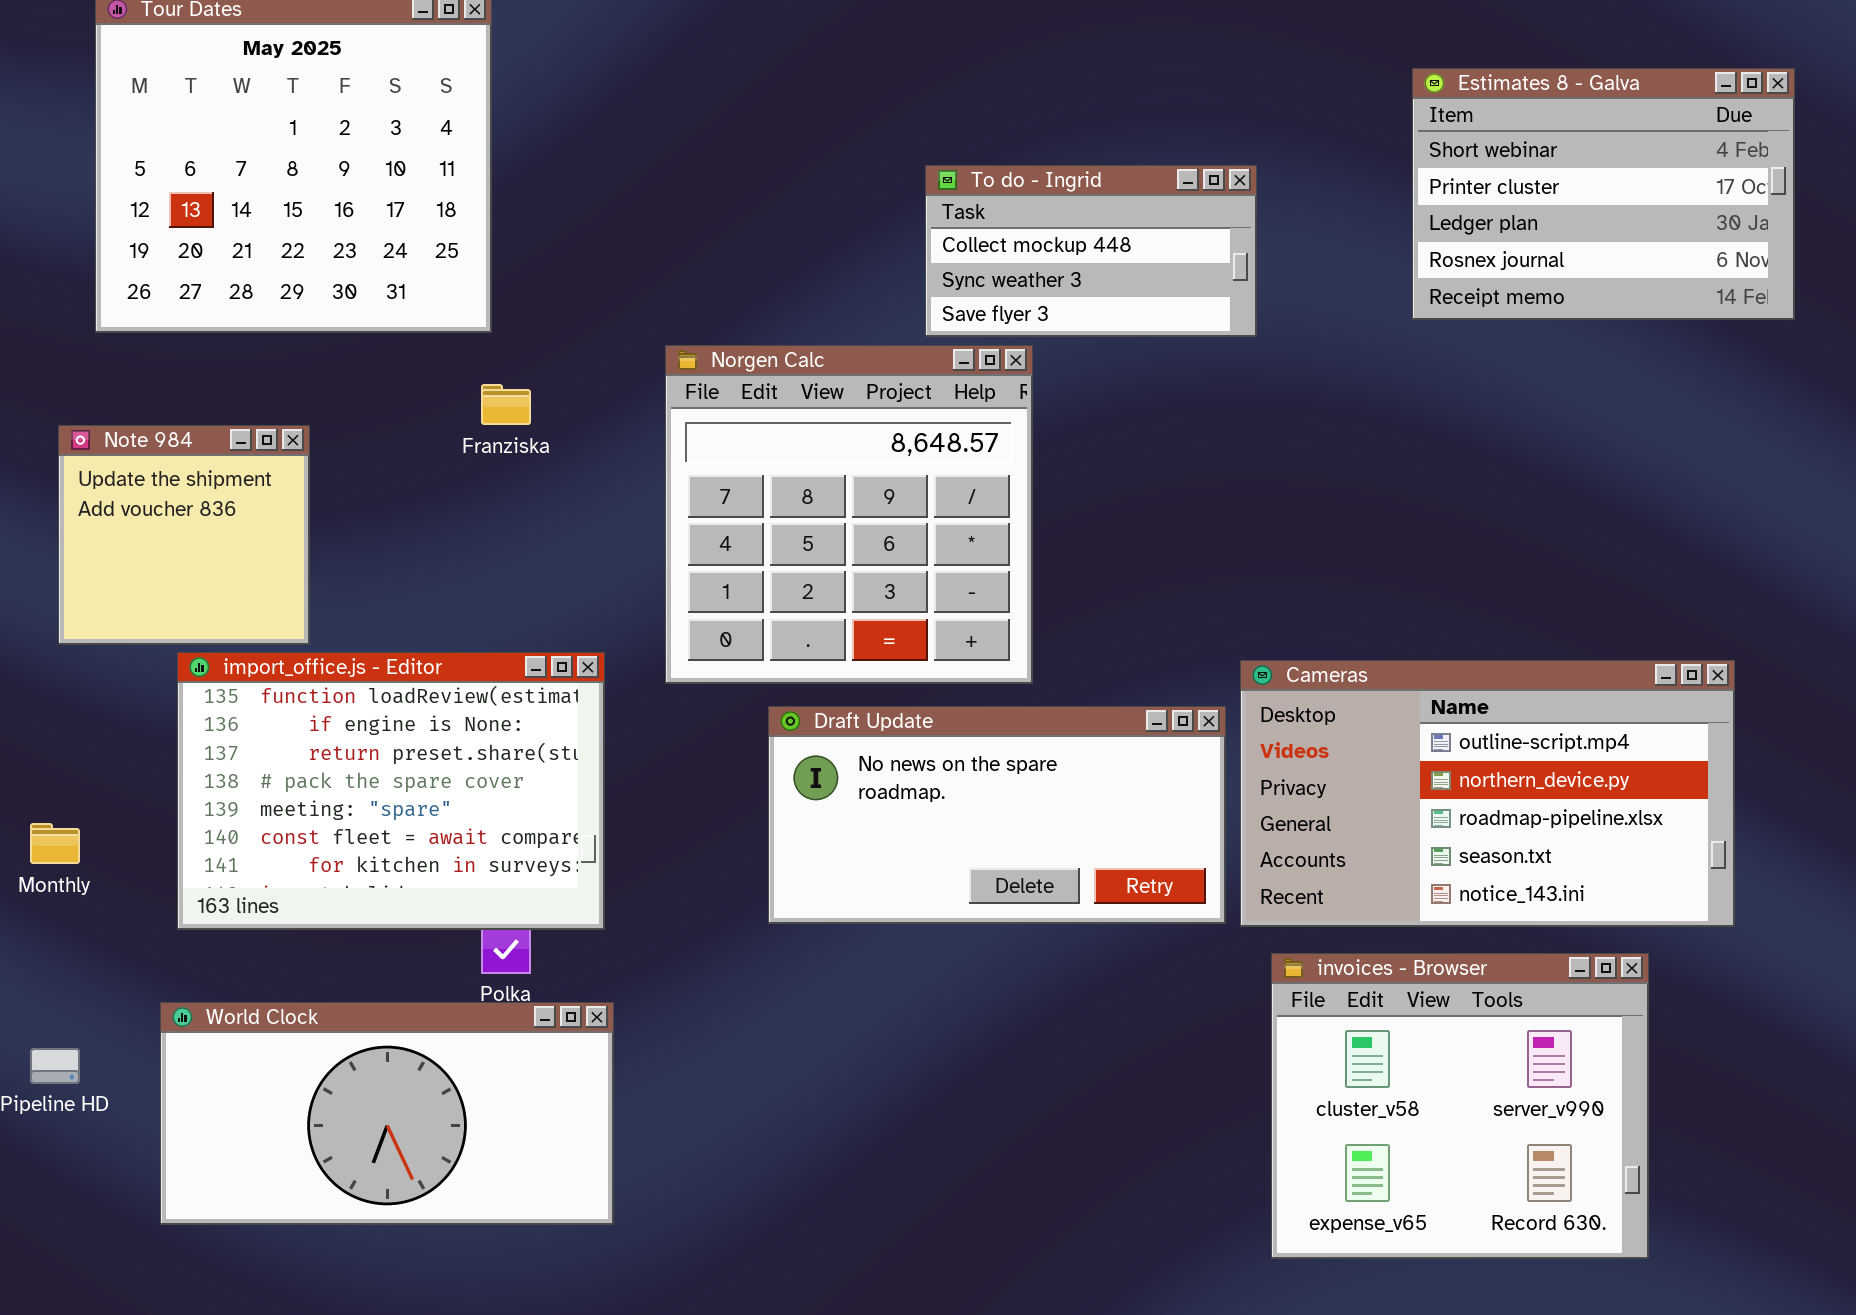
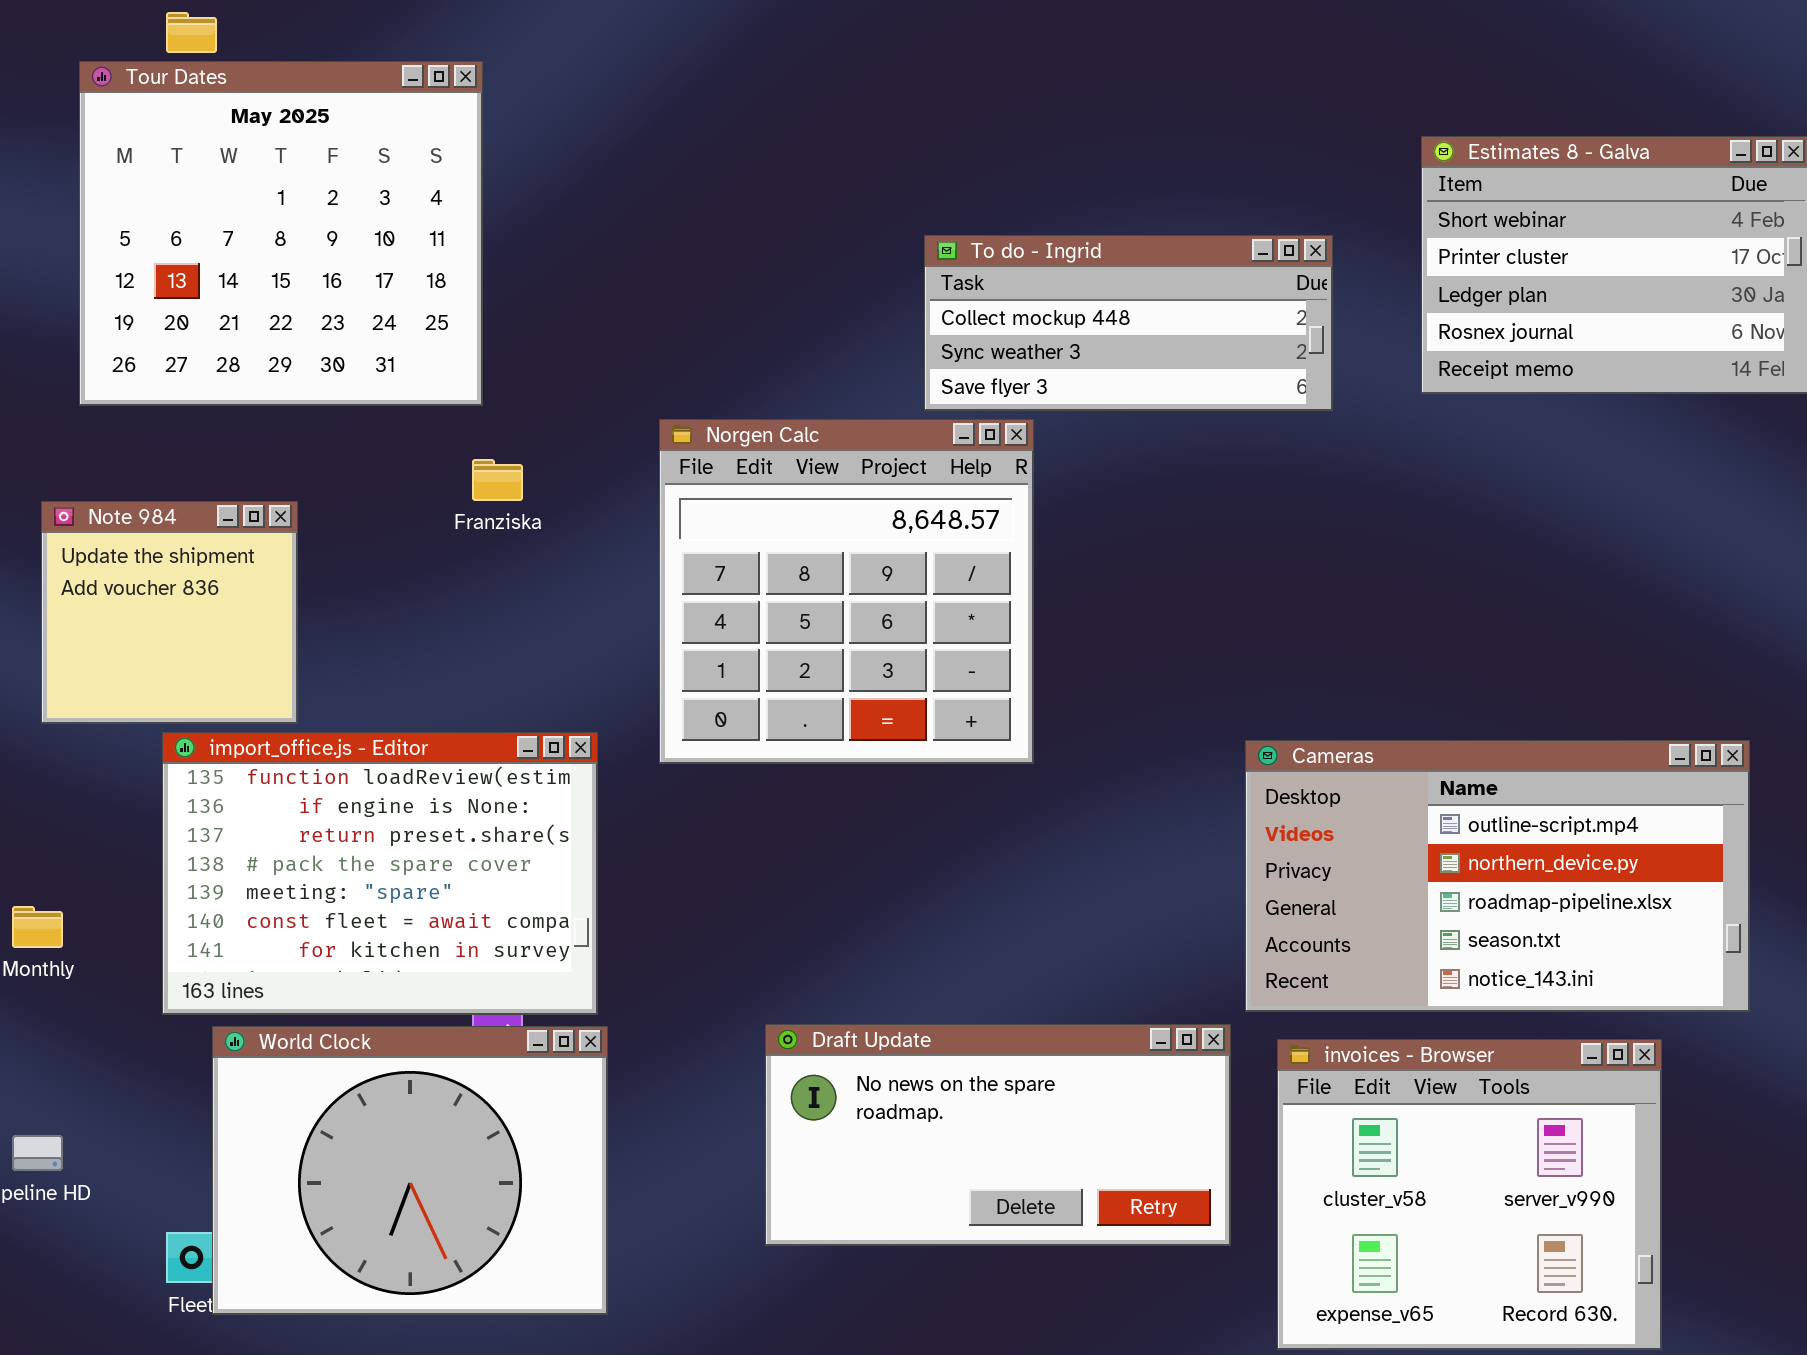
To do - Ingrid: [925,165,1257,337] -> [924,235,1333,411], resized
Draft Update: [768,706,1226,924] -> [765,1024,1231,1246], moved
World Clock: [160,1002,614,1225] -> [212,1026,608,1315], resized

